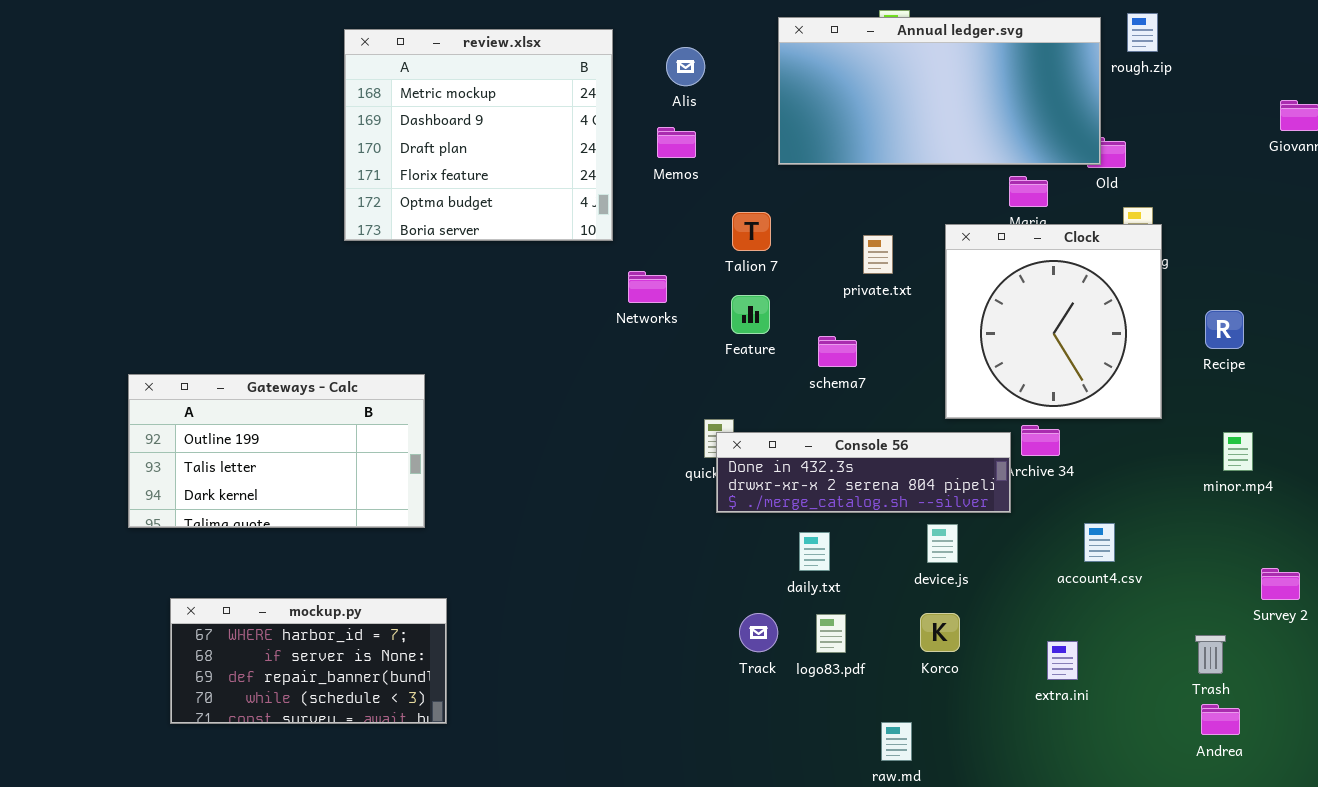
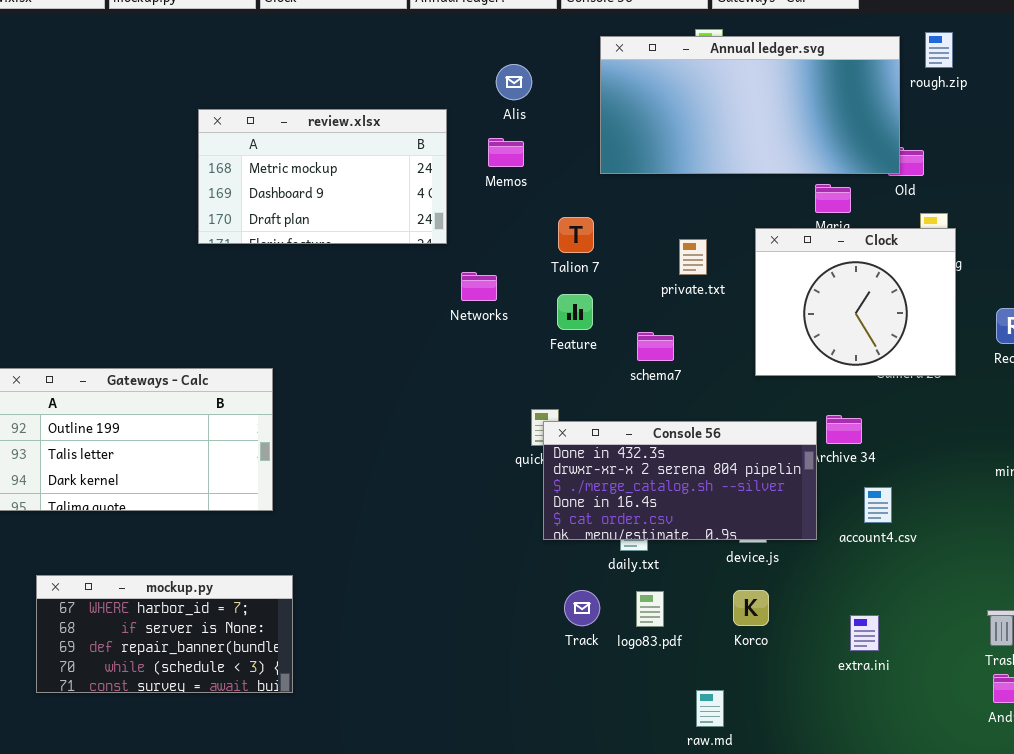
review.xlsx: [344,29,613,241] -> [198,109,447,244], resized
Clock: [945,224,1162,419] -> [755,228,956,376], resized
Console 56: [716,432,1011,513] -> [543,421,817,540], resized
account4.csv: [1084,523,1115,562] -> [864,487,892,523], moved

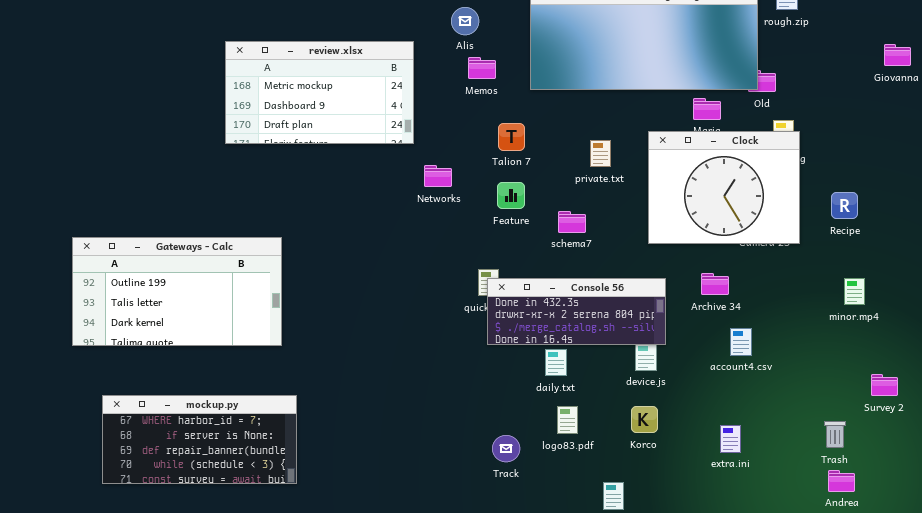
Memos: [488,138,524,167] -> [468,57,496,79], moved
Console 56: [543,421,817,540] -> [487,278,666,345], resized
Track: [564,590,600,626] -> [492,435,520,462], moved

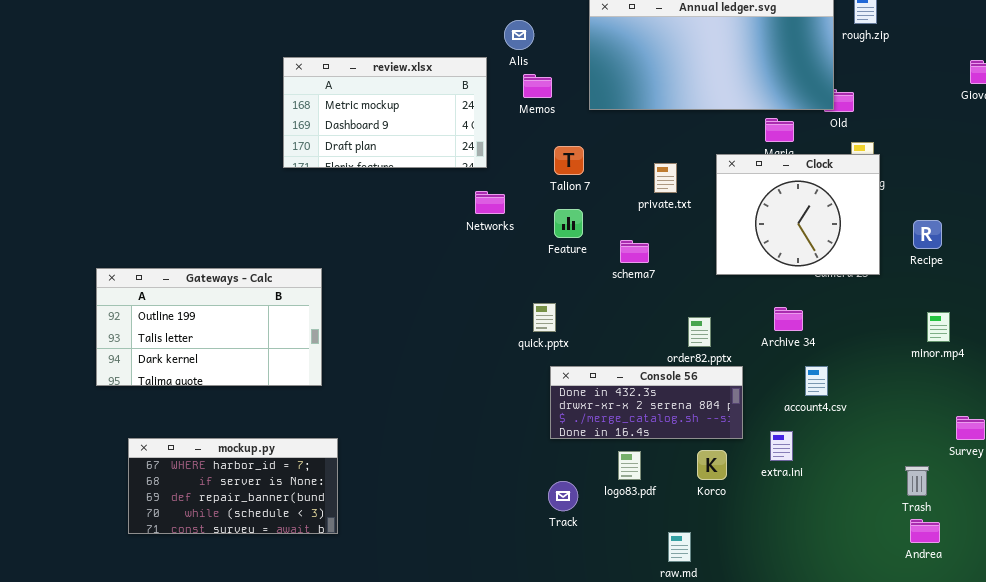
review.xlsx: [225,41,414,144] -> [283,57,487,168], moved
Console 56: [487,278,666,345] -> [550,366,743,439], moved
extra.ini: [720,425,741,453] -> [770,431,793,461], moved

